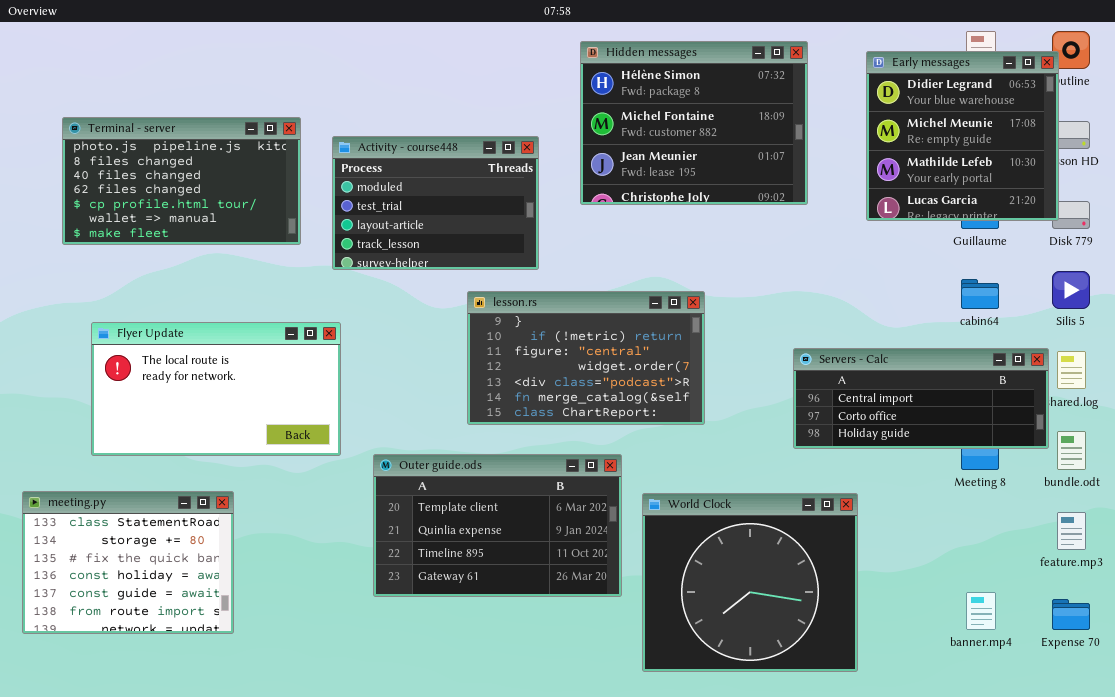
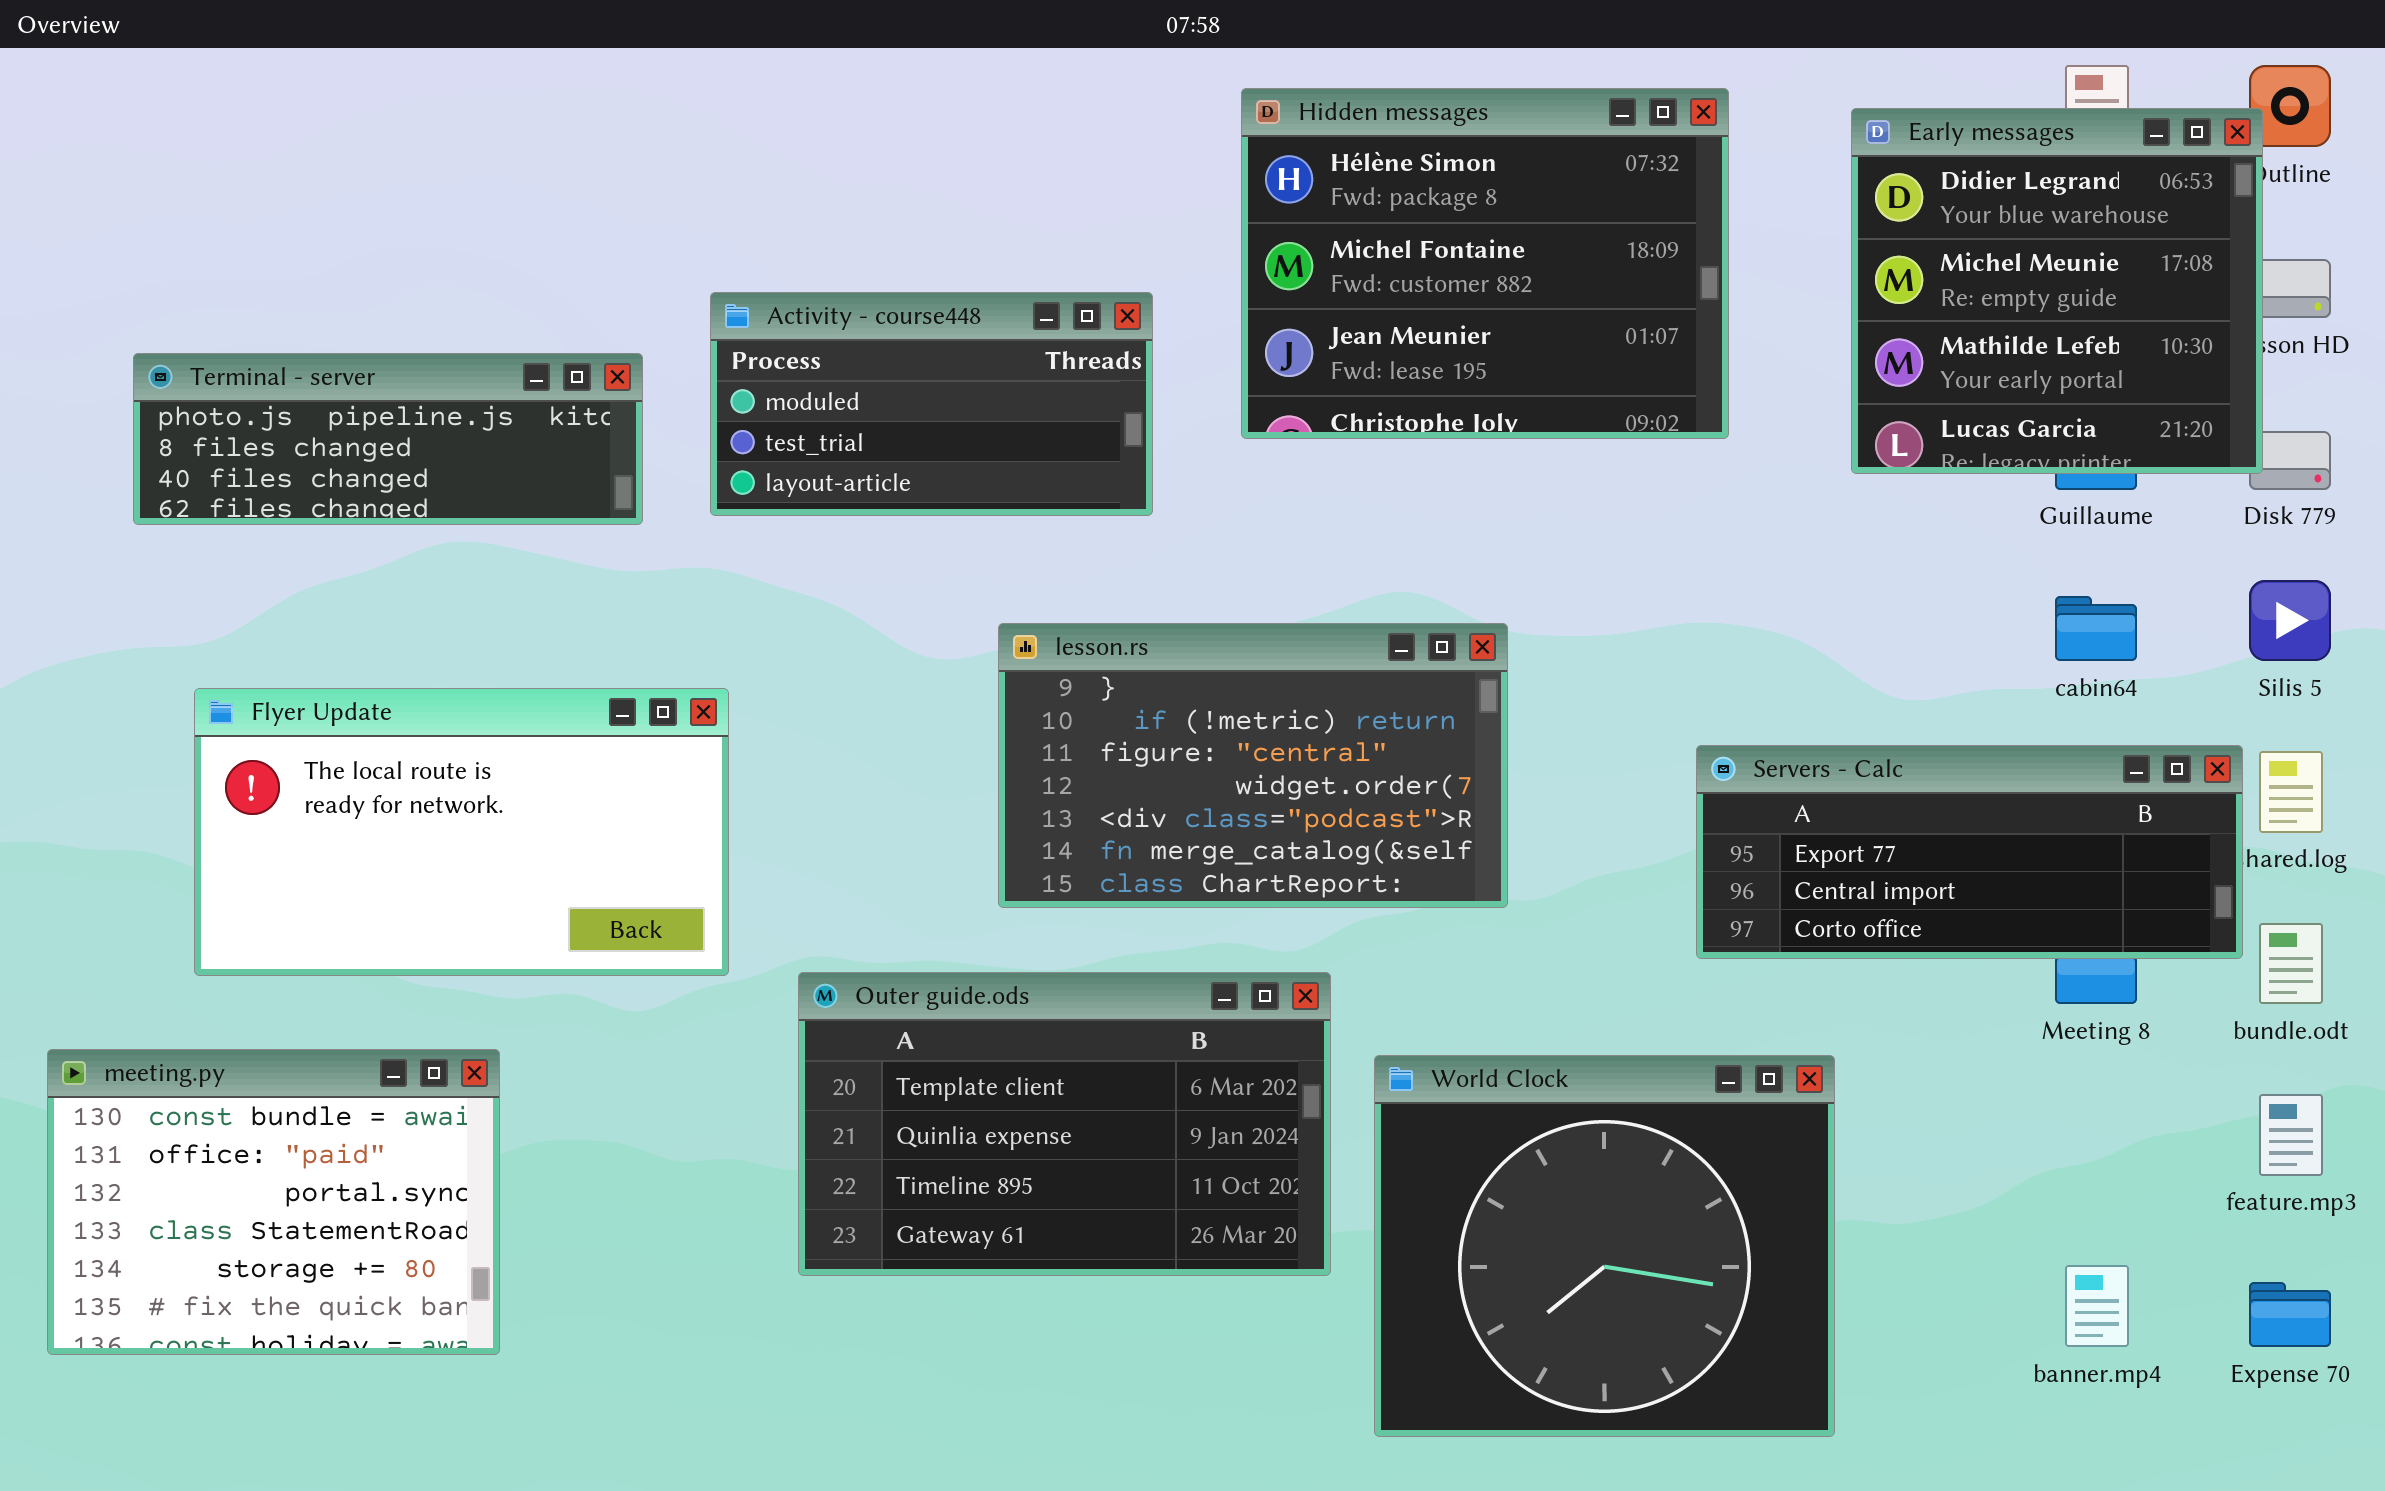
Terminal - server: [62,117,301,245] -> [133,353,643,525], resized
Activity - course448: [332,136,539,270] -> [710,292,1153,516], resized
Servers - Calc: [793,348,1049,449] -> [1696,745,2243,959], scrolled up 1 row
meeting.py: [22,491,234,634] -> [47,1049,500,1355], scrolled up 3 rows

